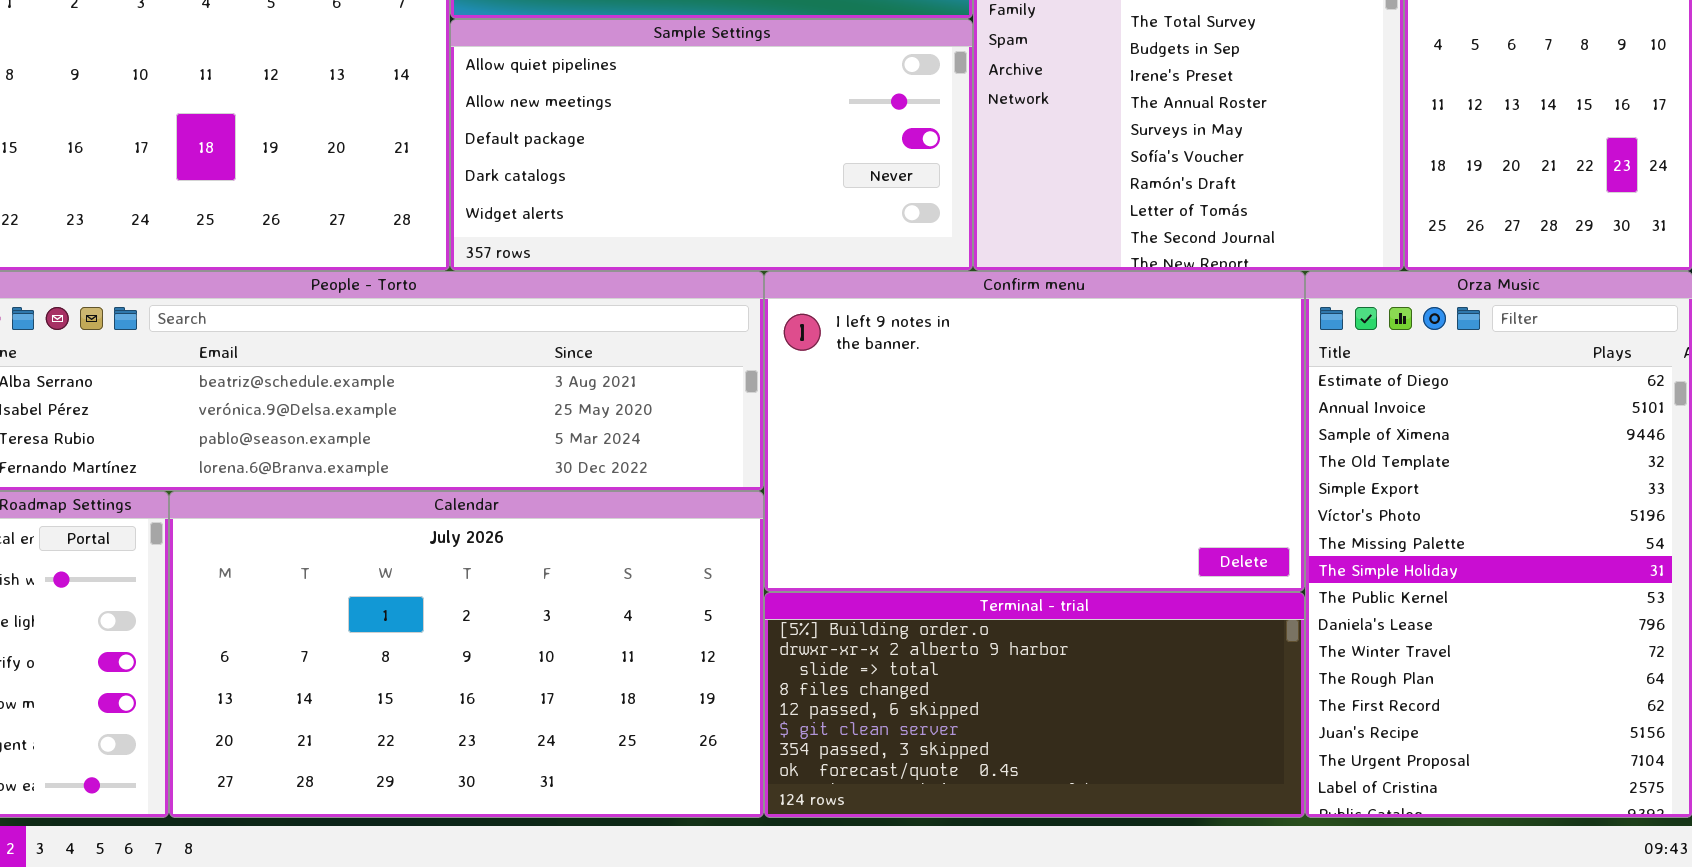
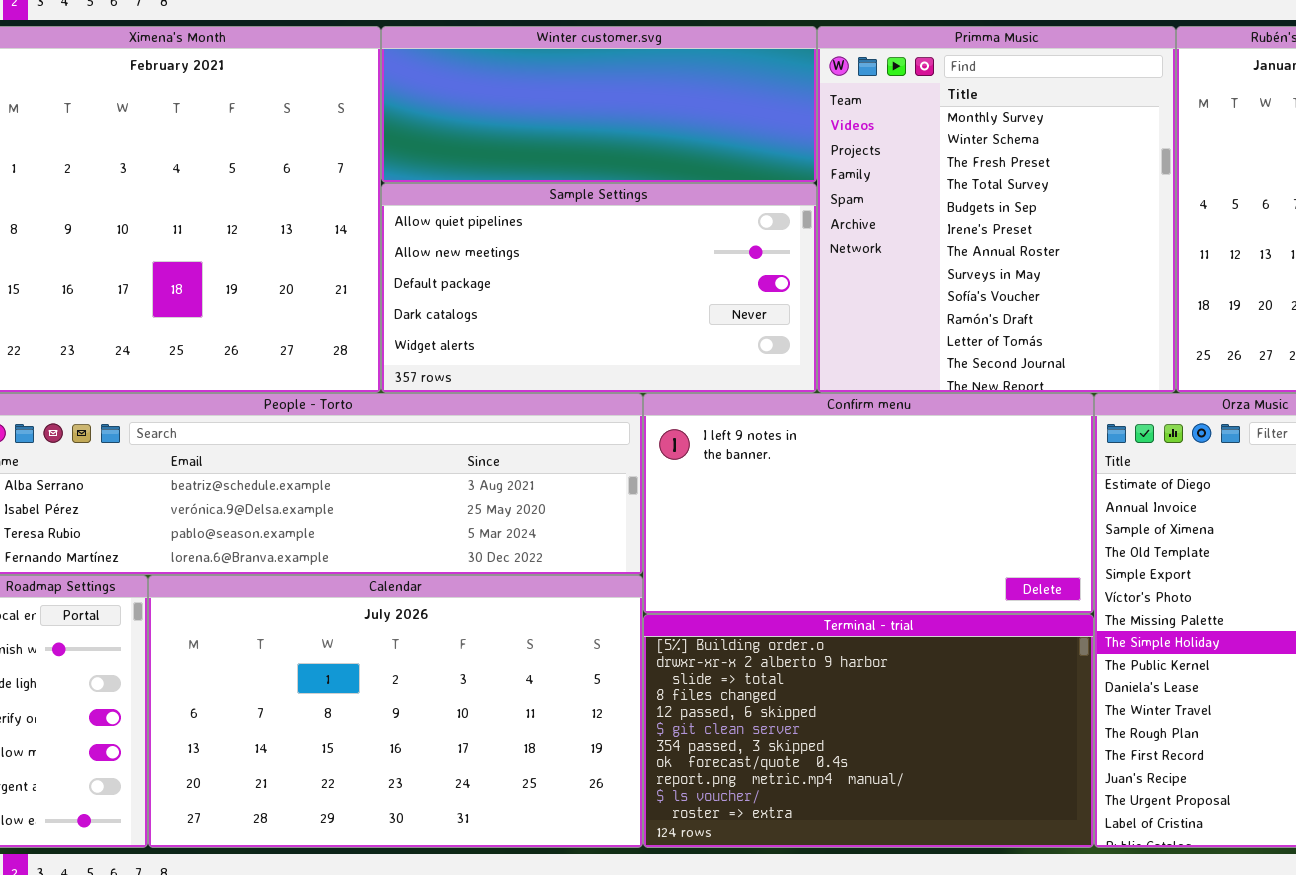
Confirm menu: [764,271,1305,592] -> [643,393,1094,614], resized
Terminal - trial: [764,592,1305,818] -> [643,614,1094,848], resized

